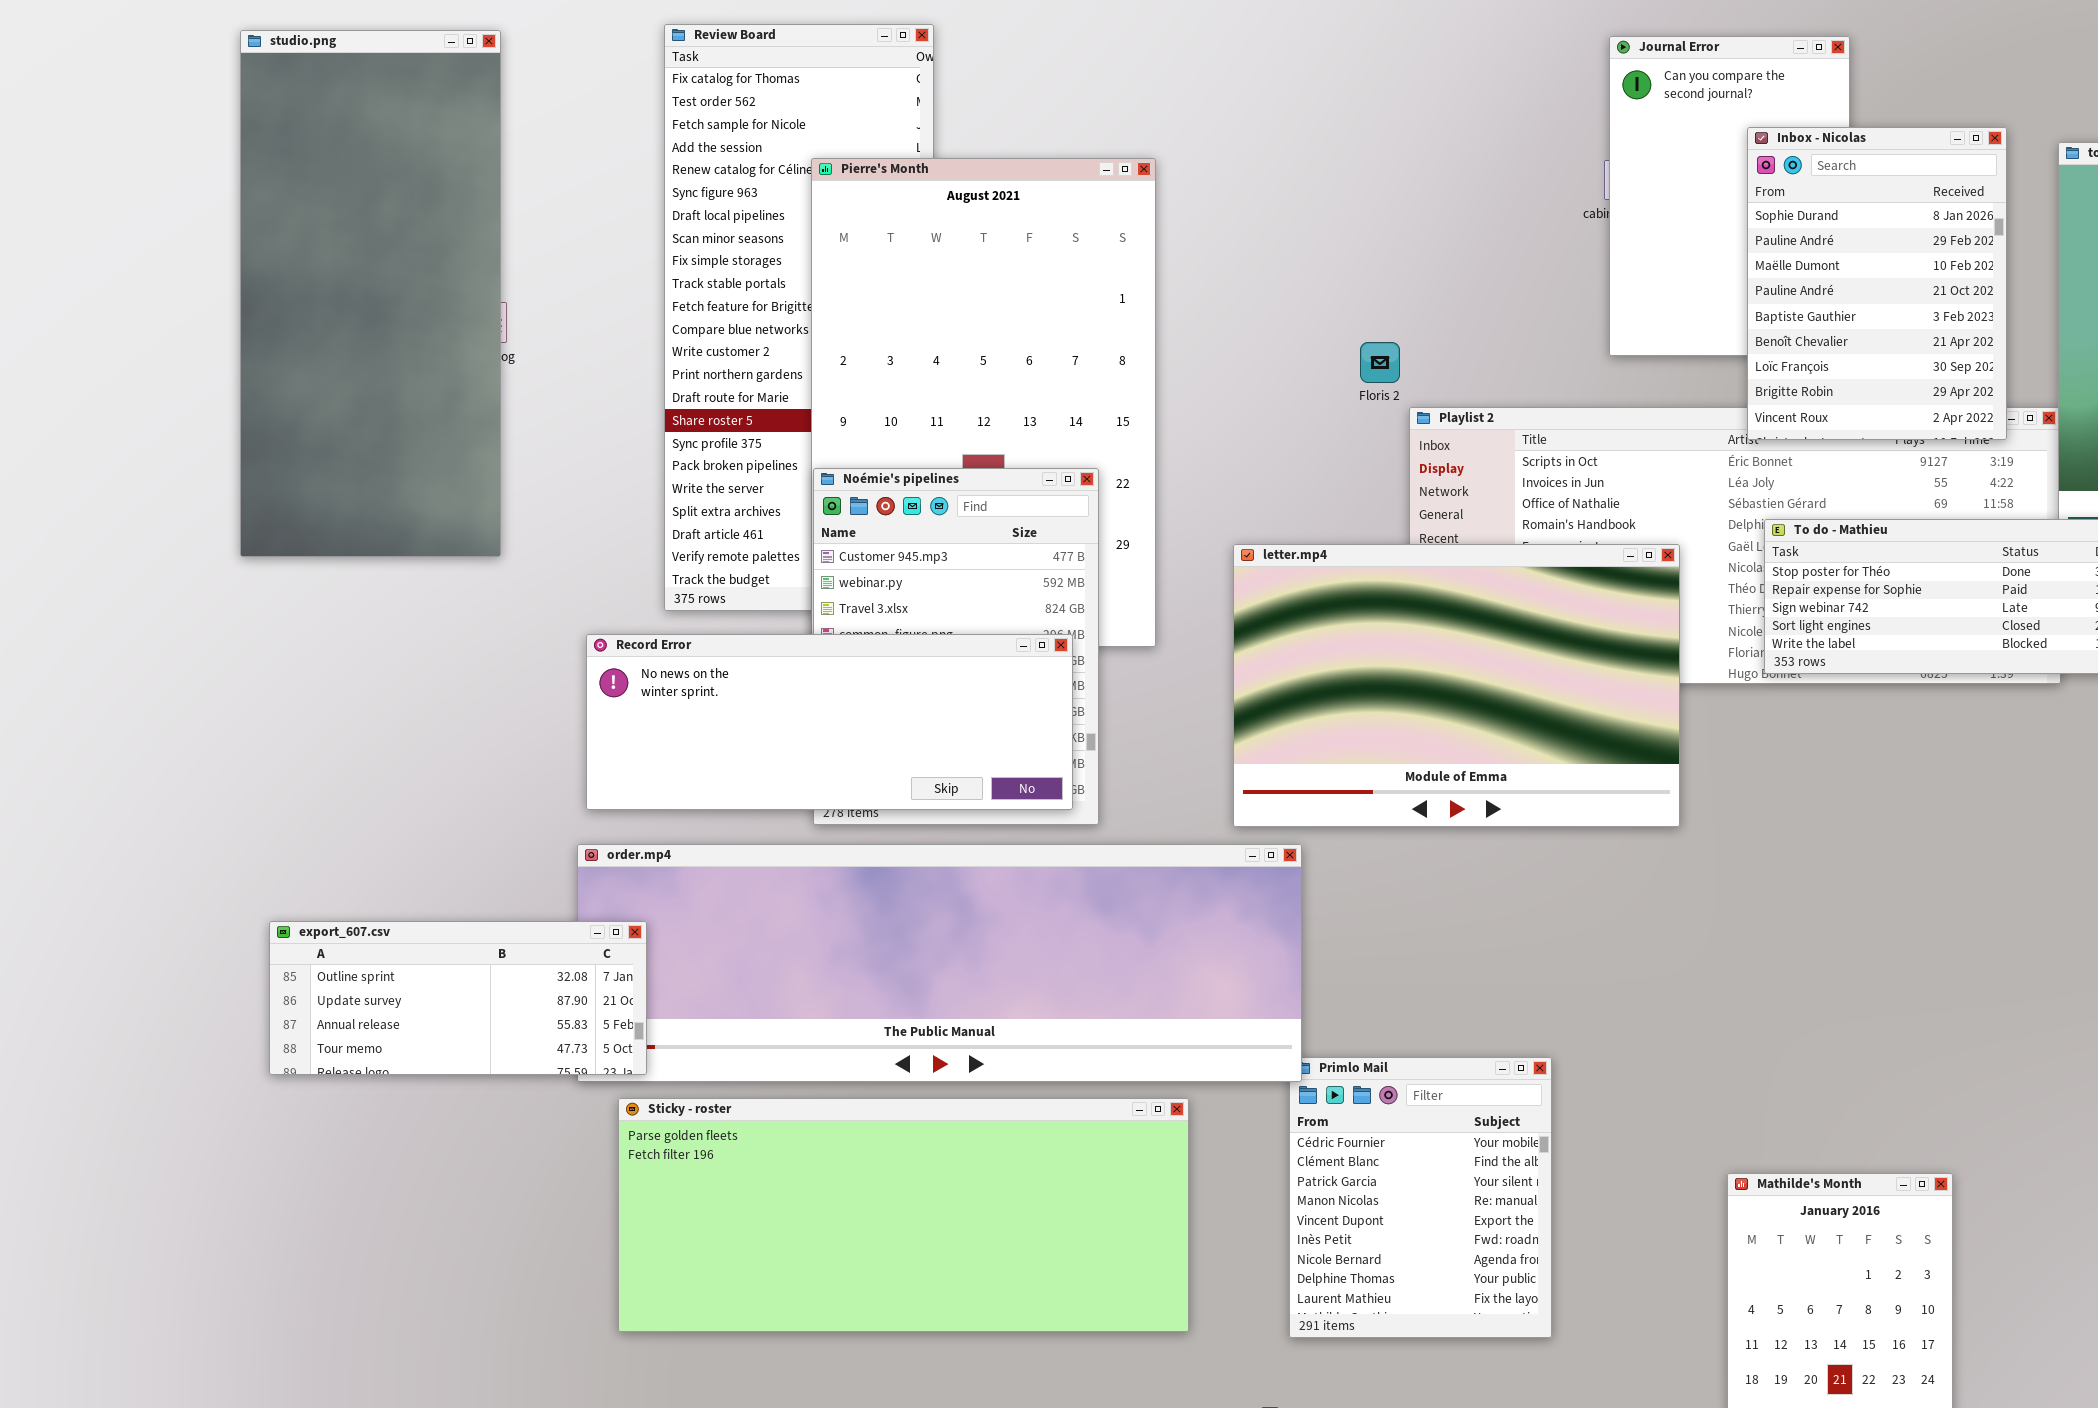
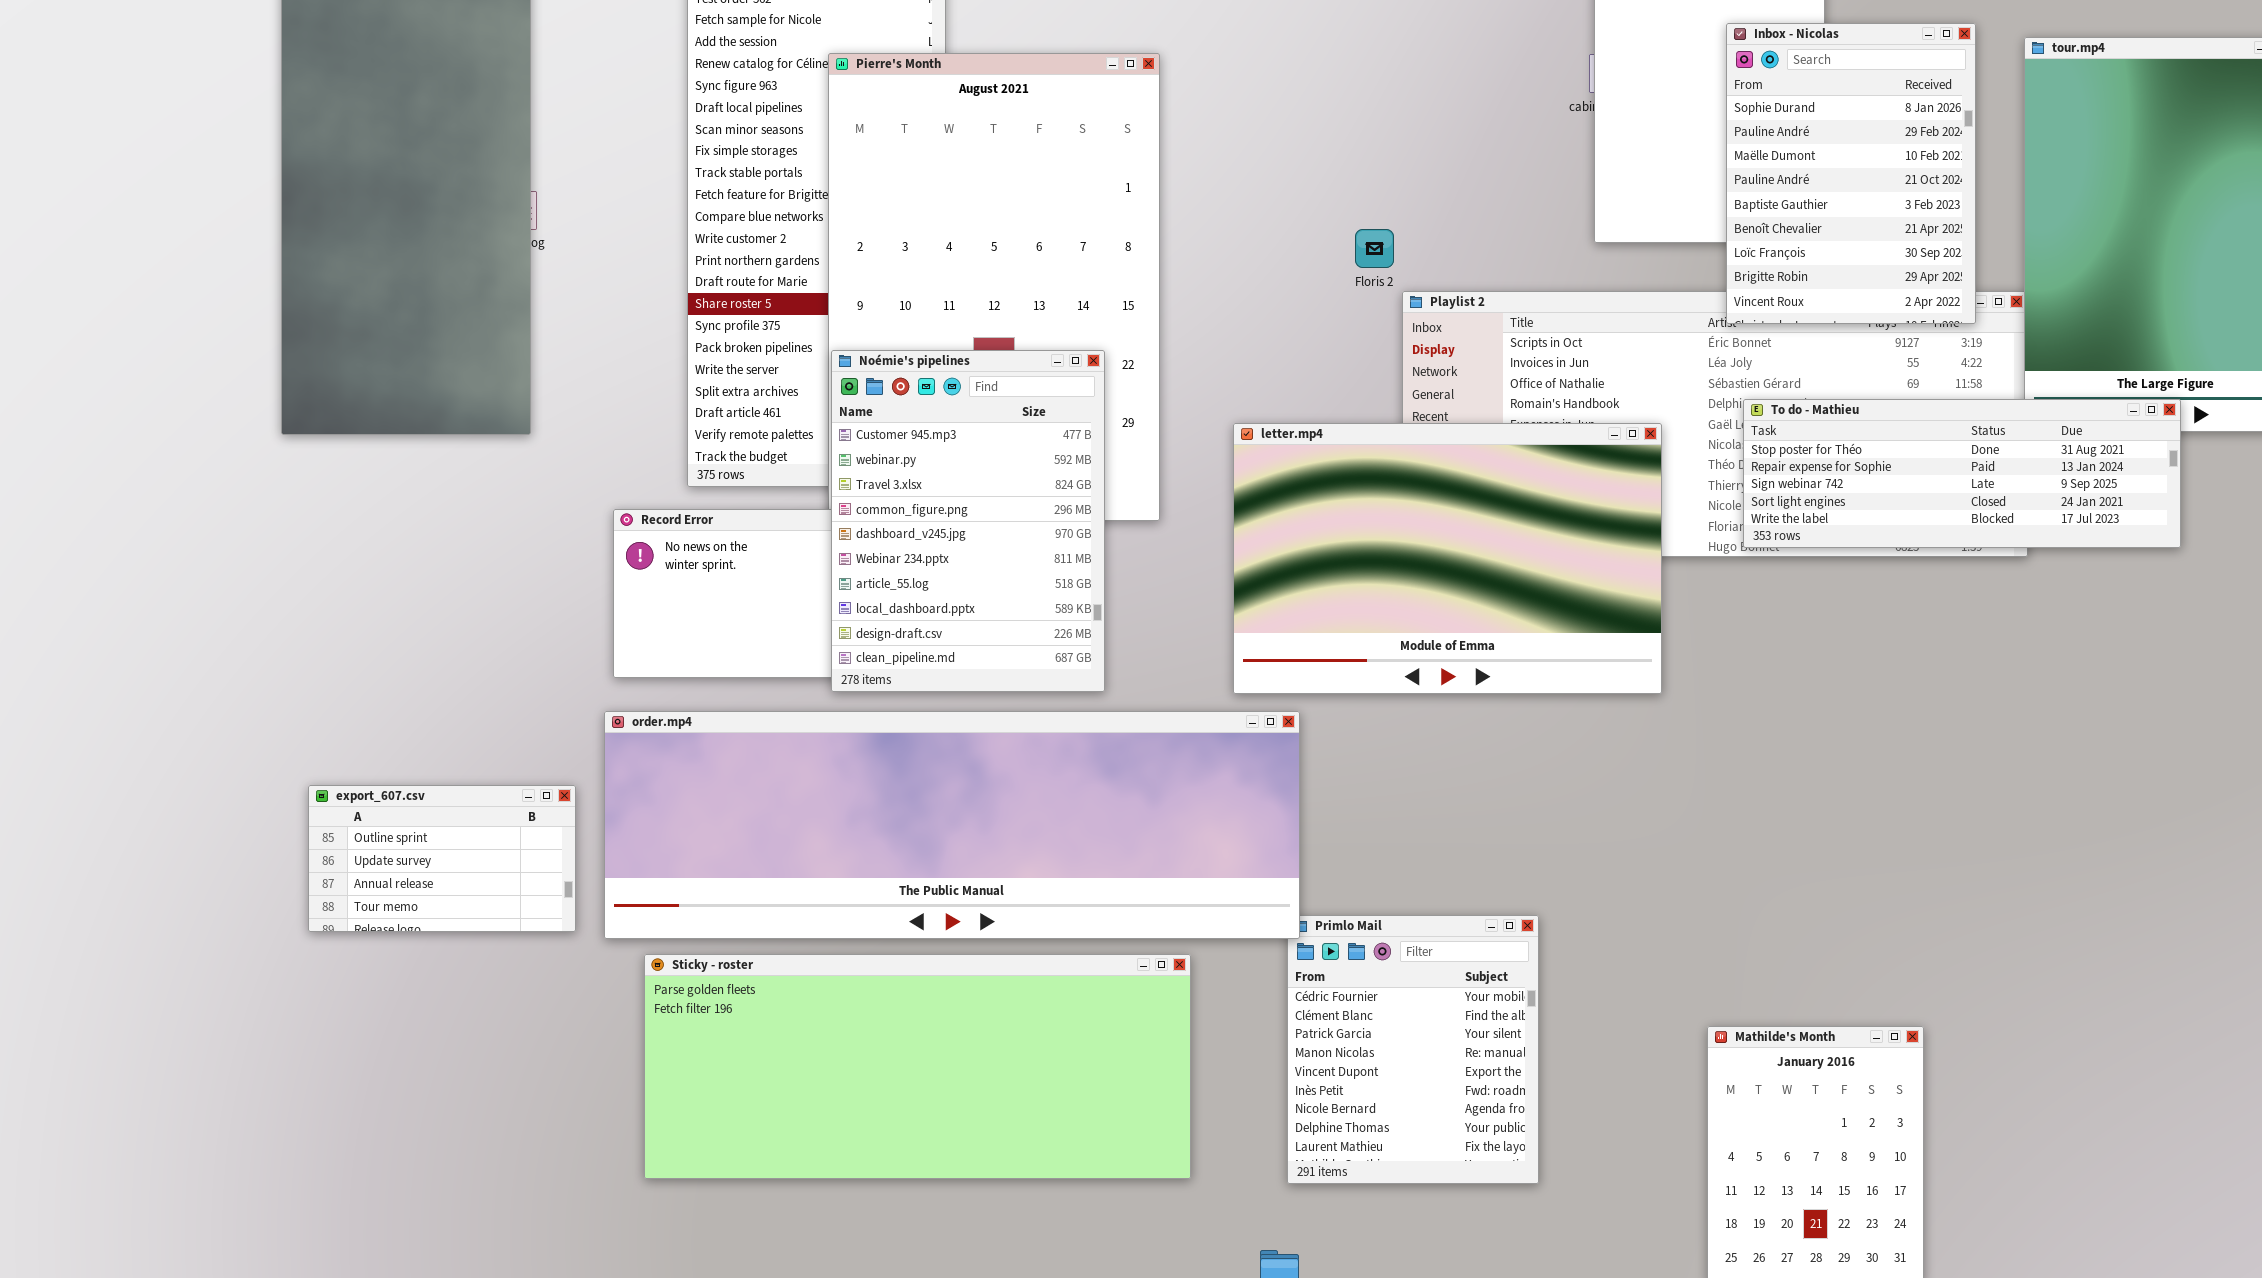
Noémie's pipelines: [813,468,1099,825] -> [831,350,1105,692], raised
export_607.csv: [269,921,647,1075] -> [308,785,576,932], resized

